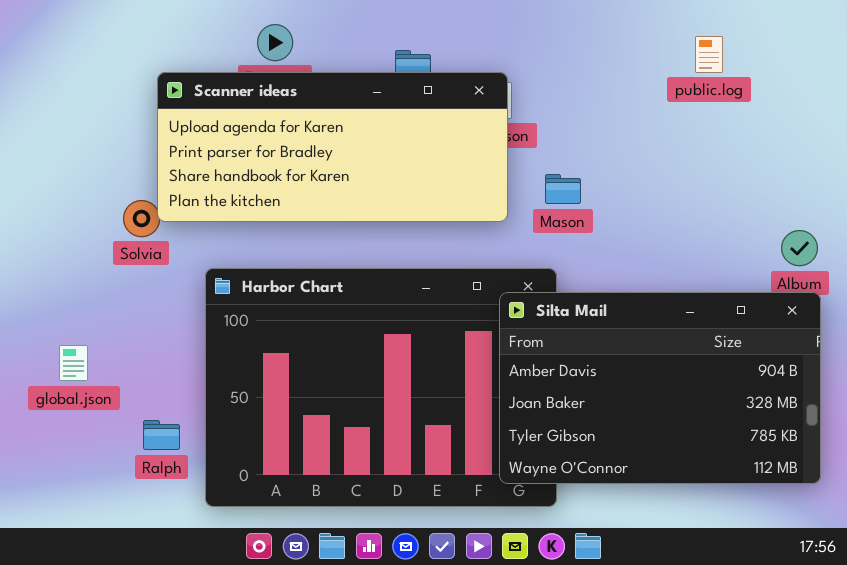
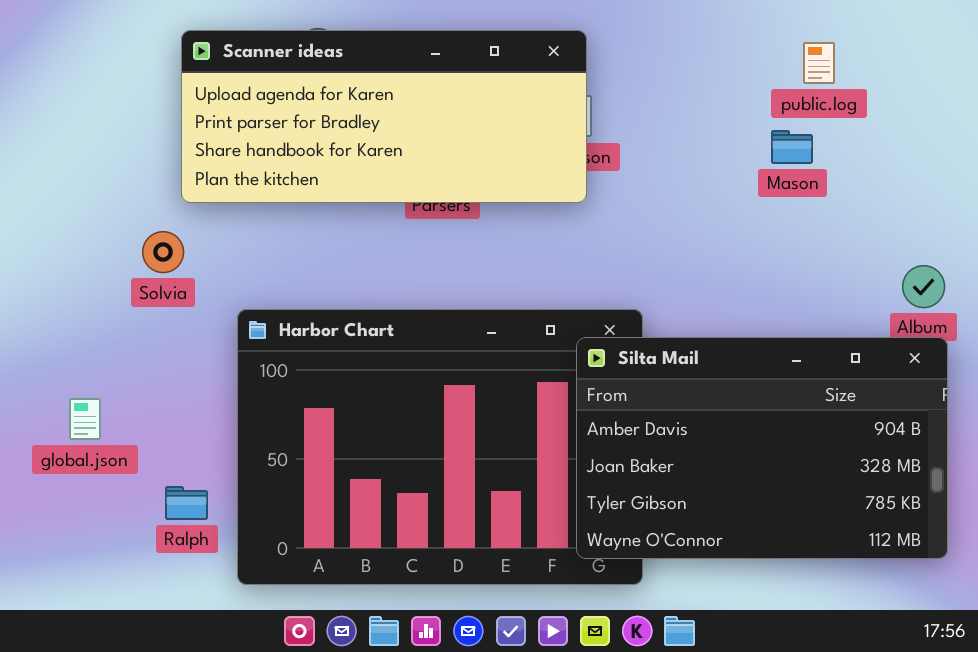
Scanner ideas: [157,72,508,222] -> [181,30,587,203], moved
Mason: [545,174,581,204] -> [771,130,813,164], moved

